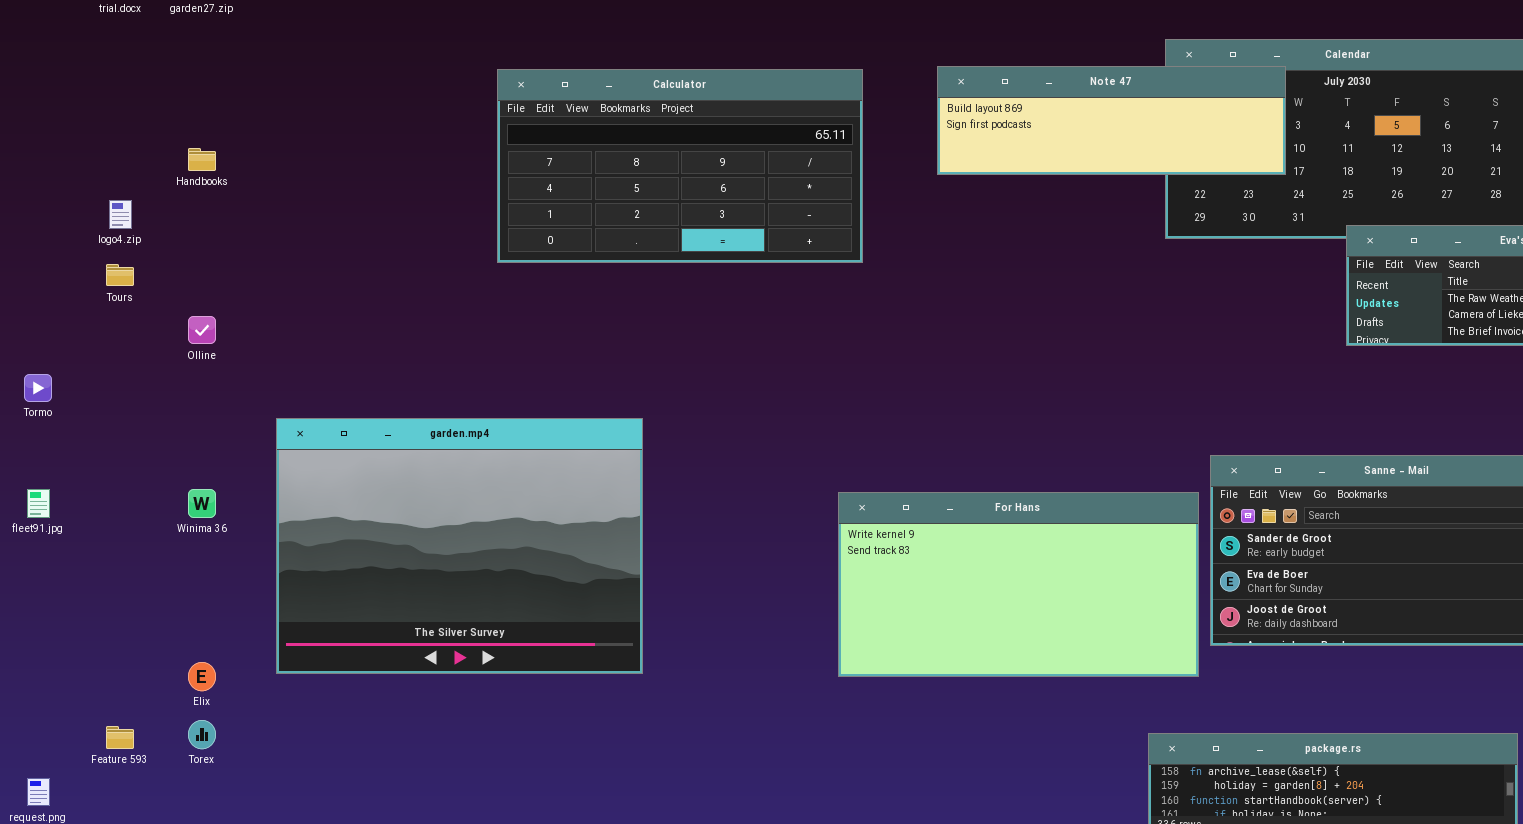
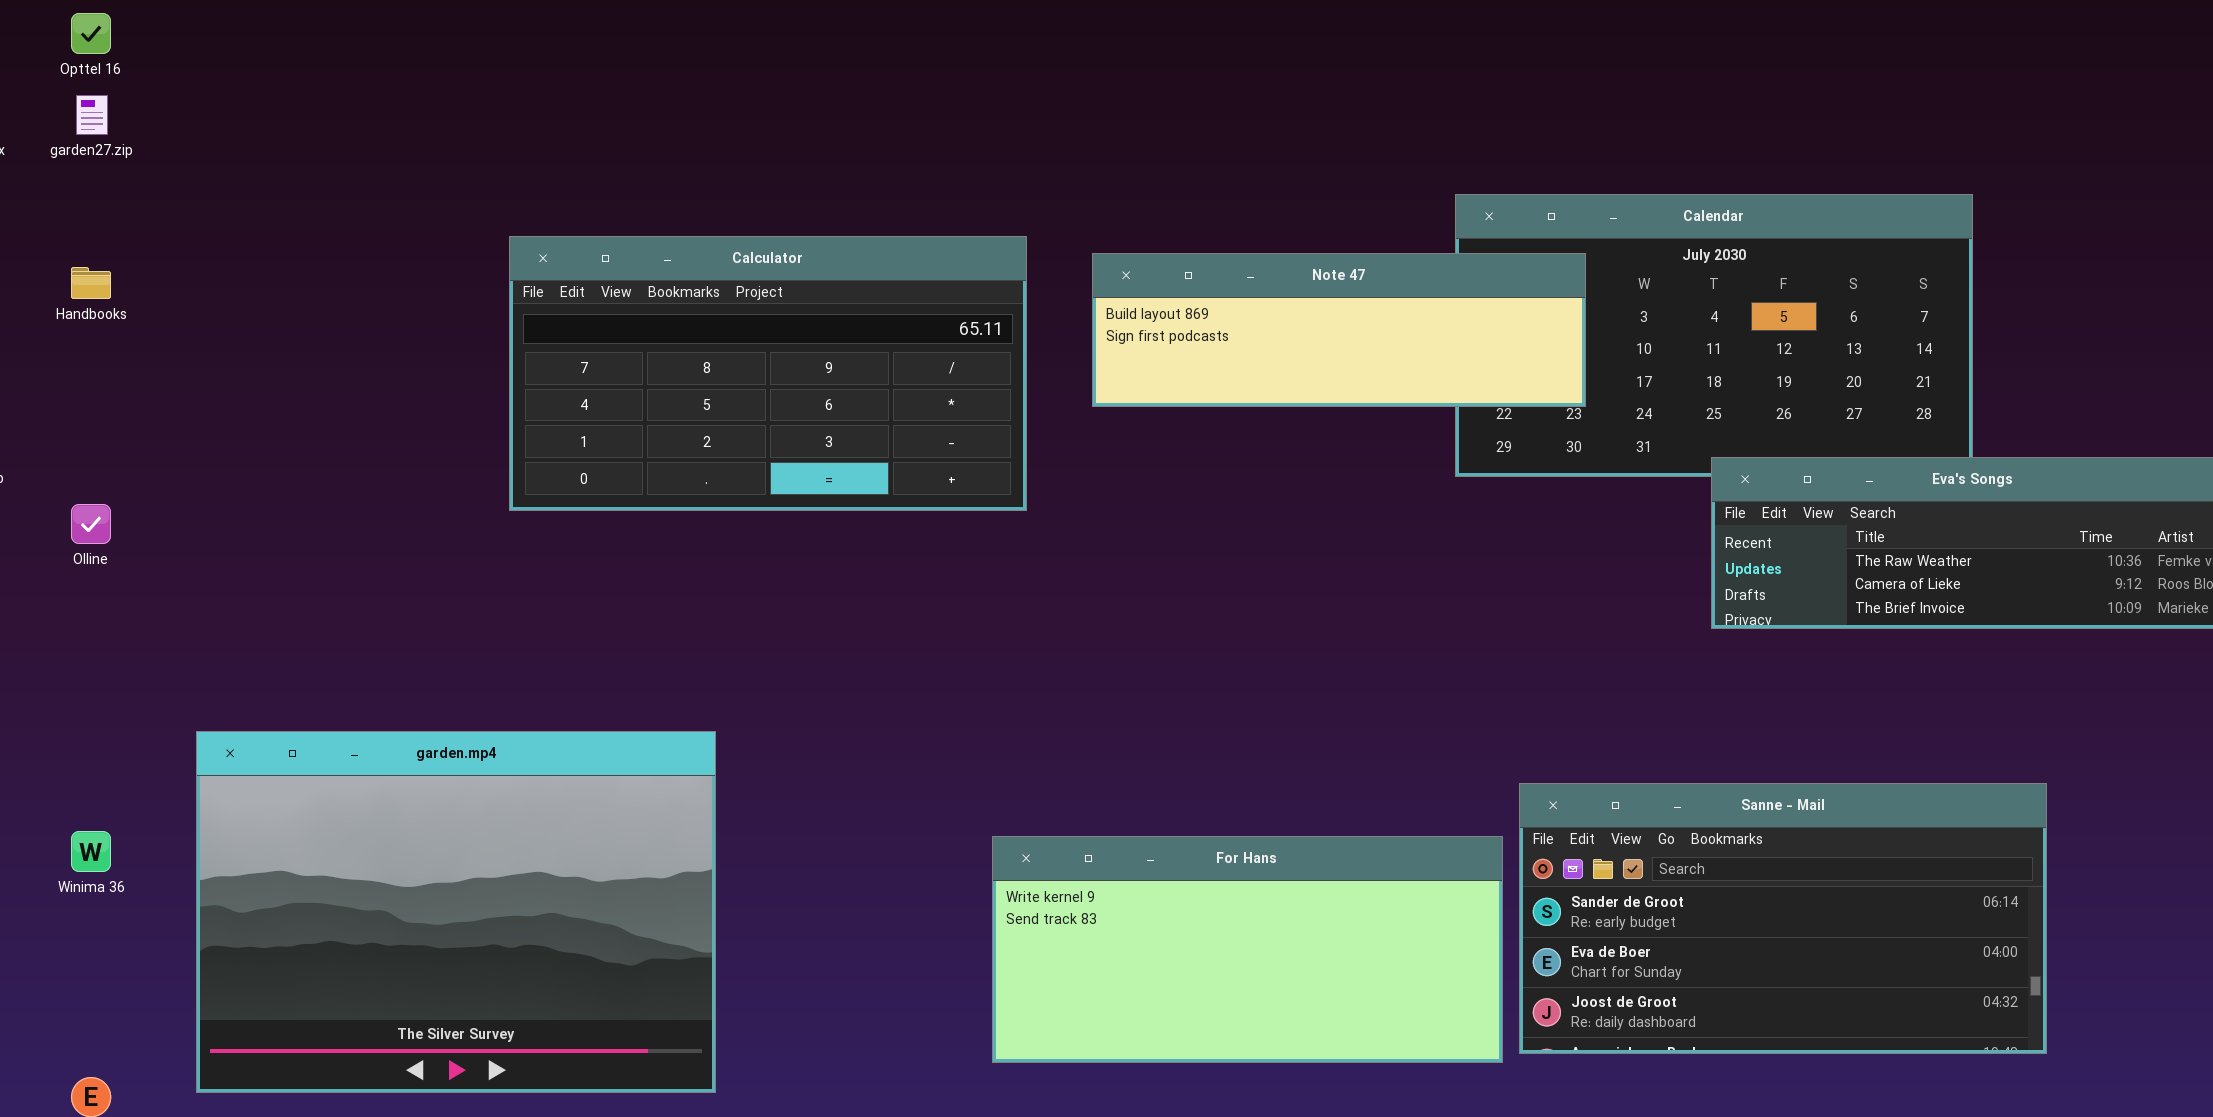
Note 47: [937,66,1286,175] -> [1092,253,1586,407], moved
Handbooks: [188,148,216,171] -> [71,267,111,299], moved
Olline: [188,316,216,344] -> [71,504,111,544], moved
For Hans: [838,492,1199,677] -> [992,836,1503,1063], resized

